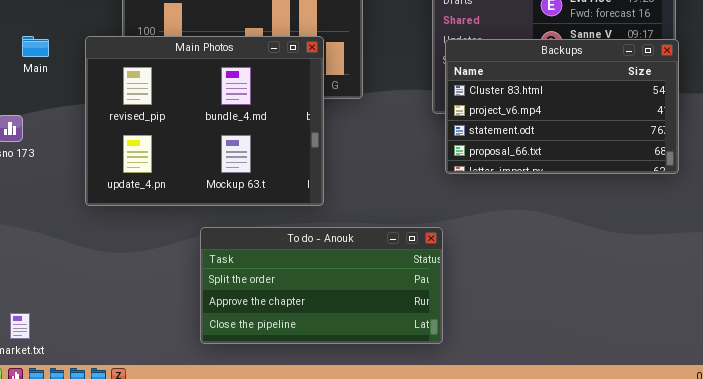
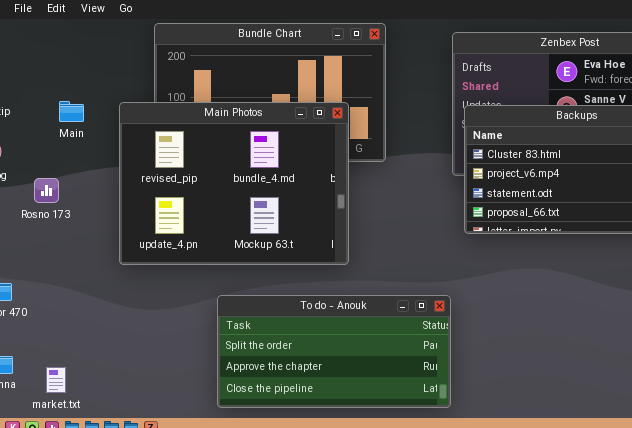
To do - Anouk: [200,227,443,344] -> [217,295,451,408], moved

